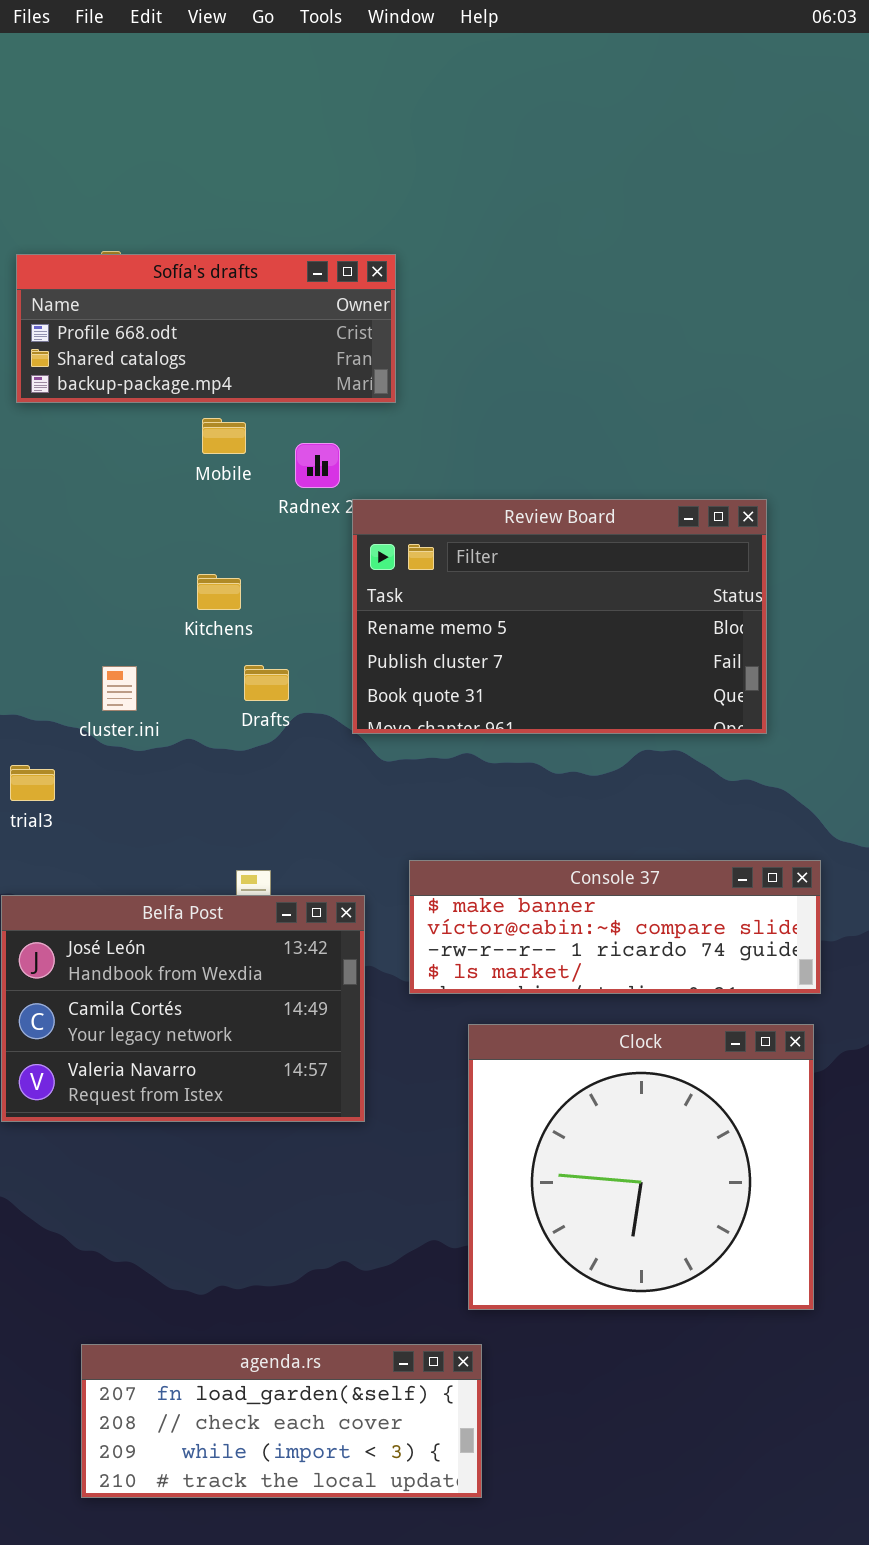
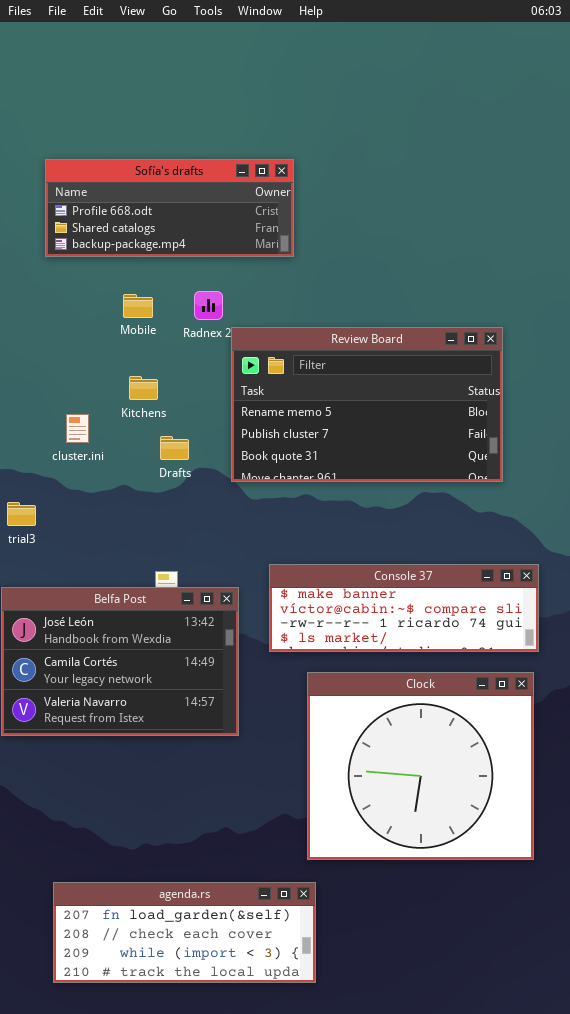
Sofía's drafts: [16,254,396,403] -> [45,159,294,257], moved
Mobile: [202,418,246,454] -> [123,294,153,318], moved
cluster.ini: [102,666,137,711] -> [66,414,89,443], moved

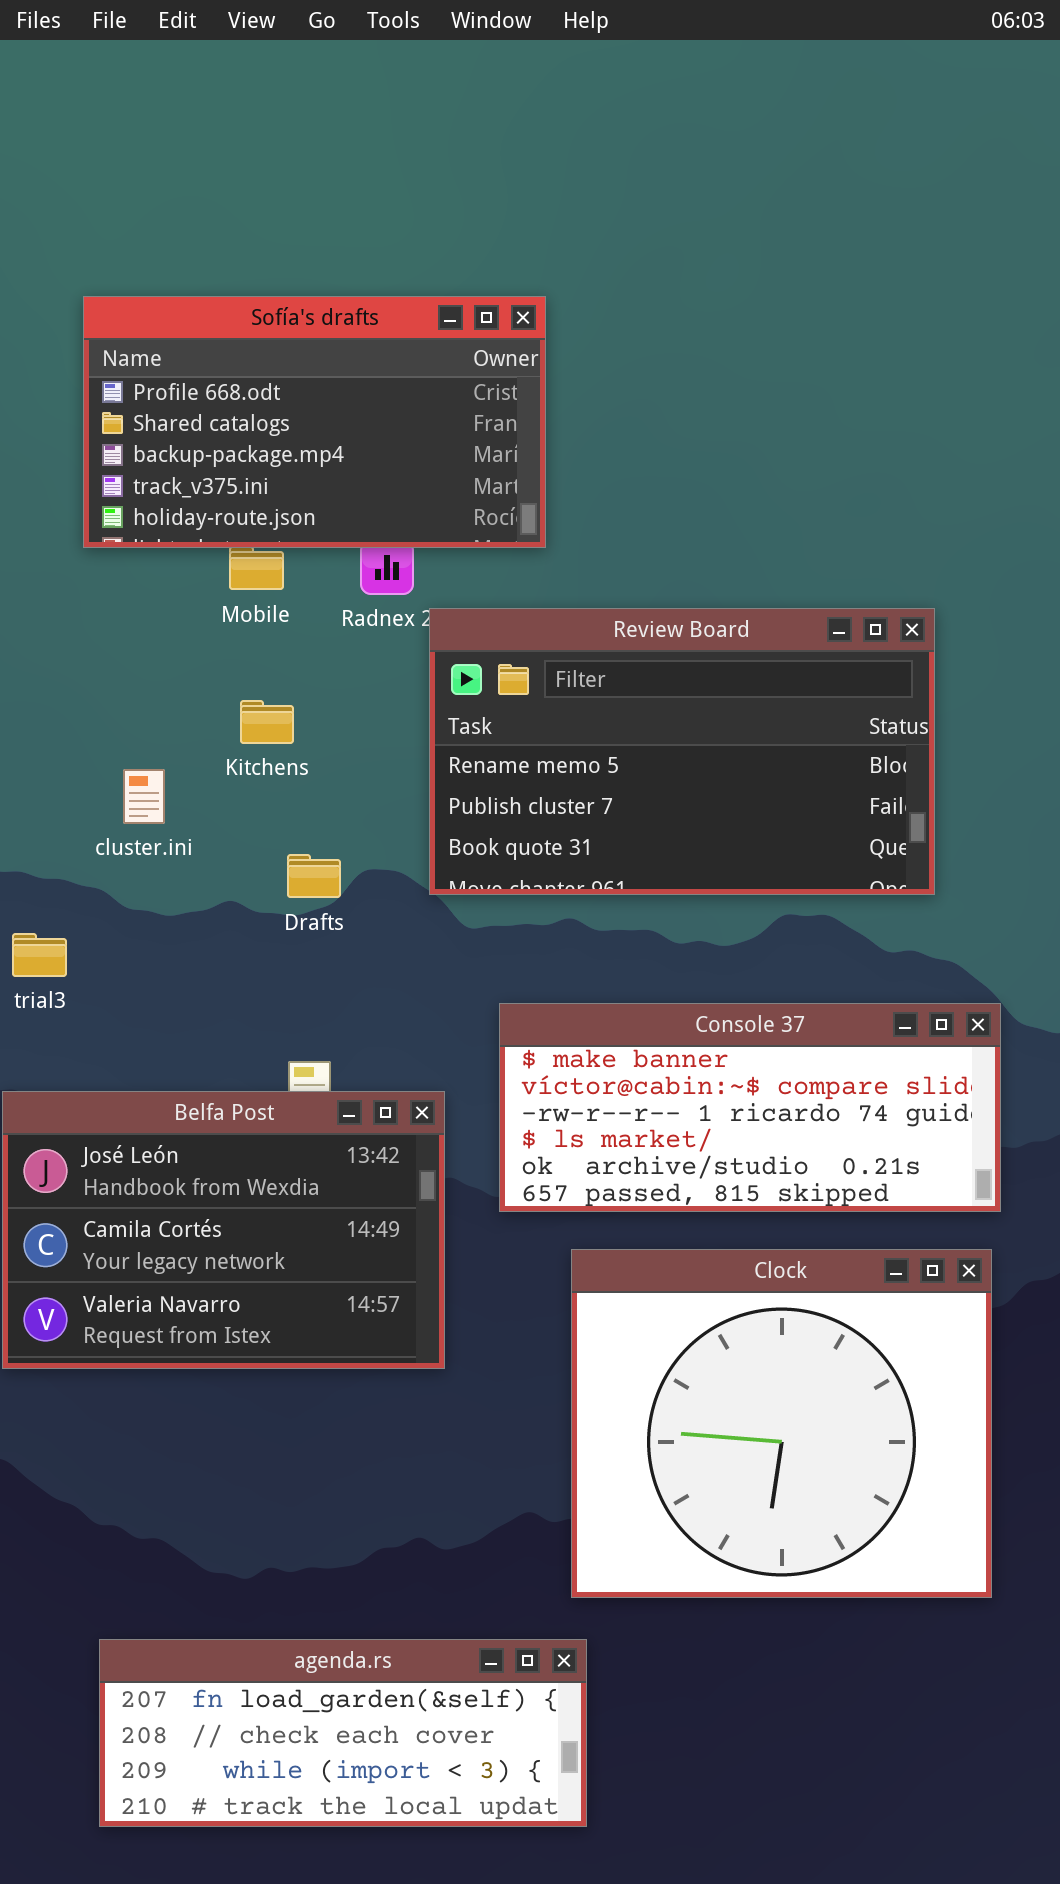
Sofía's drafts: [45,159,294,257] -> [83,296,546,548], resized
Drafts: [160,436,189,460] -> [287,854,341,898], moved
Console 37: [269,564,539,652] -> [499,1003,1001,1212], resized

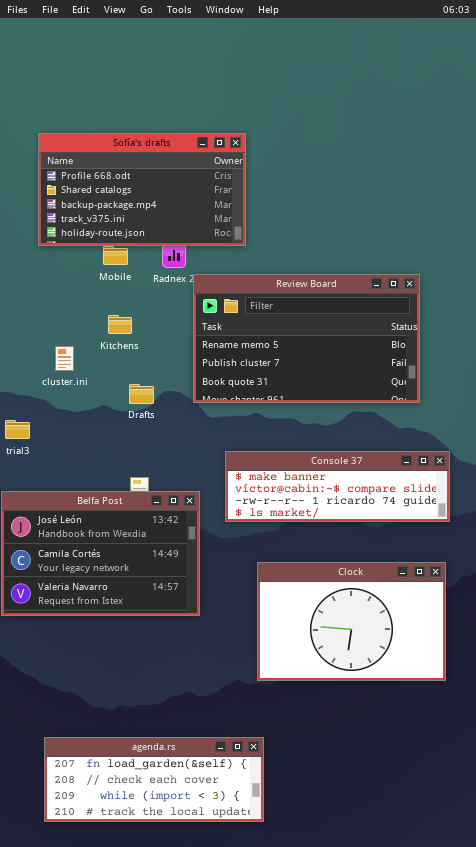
Console 37: [499,1003,1001,1212] -> [225,451,450,522], resized
Clock: [571,1249,992,1598] -> [257,562,446,681], resized

